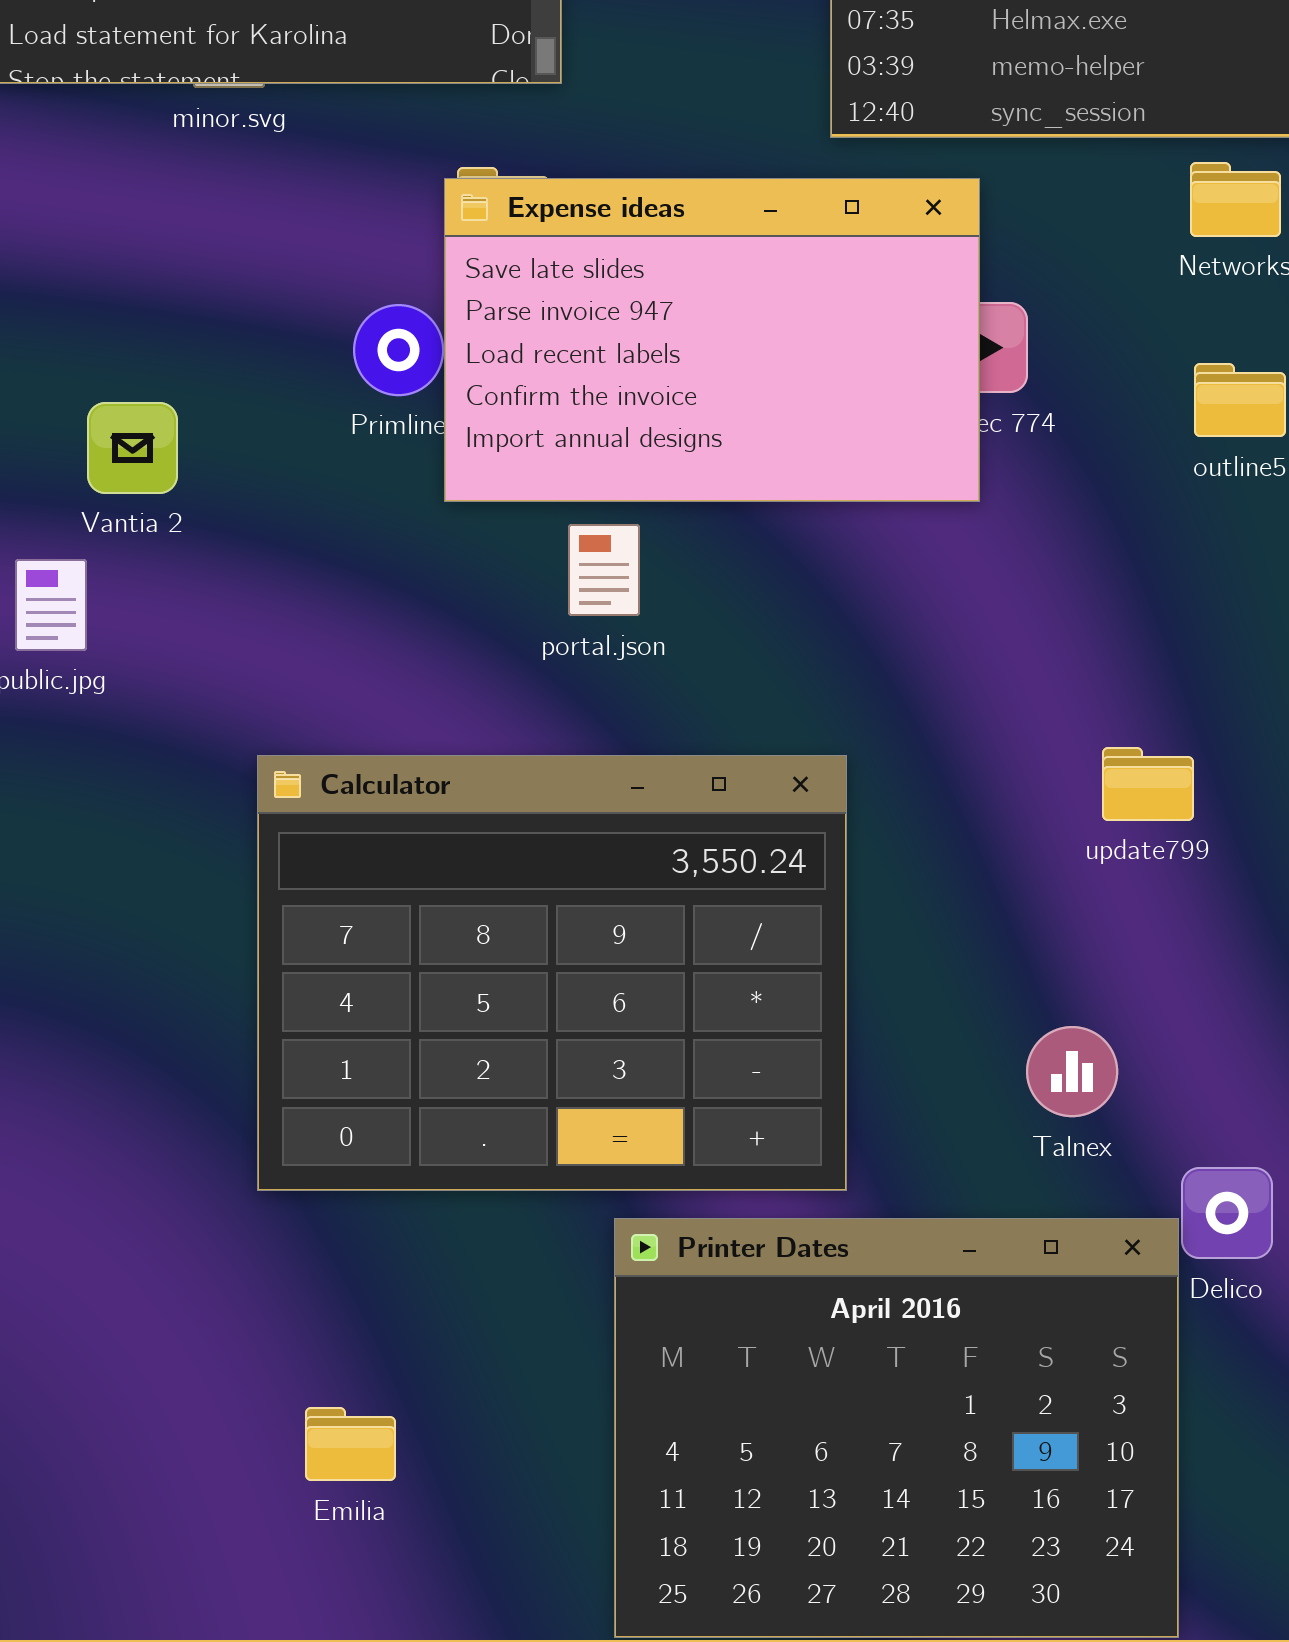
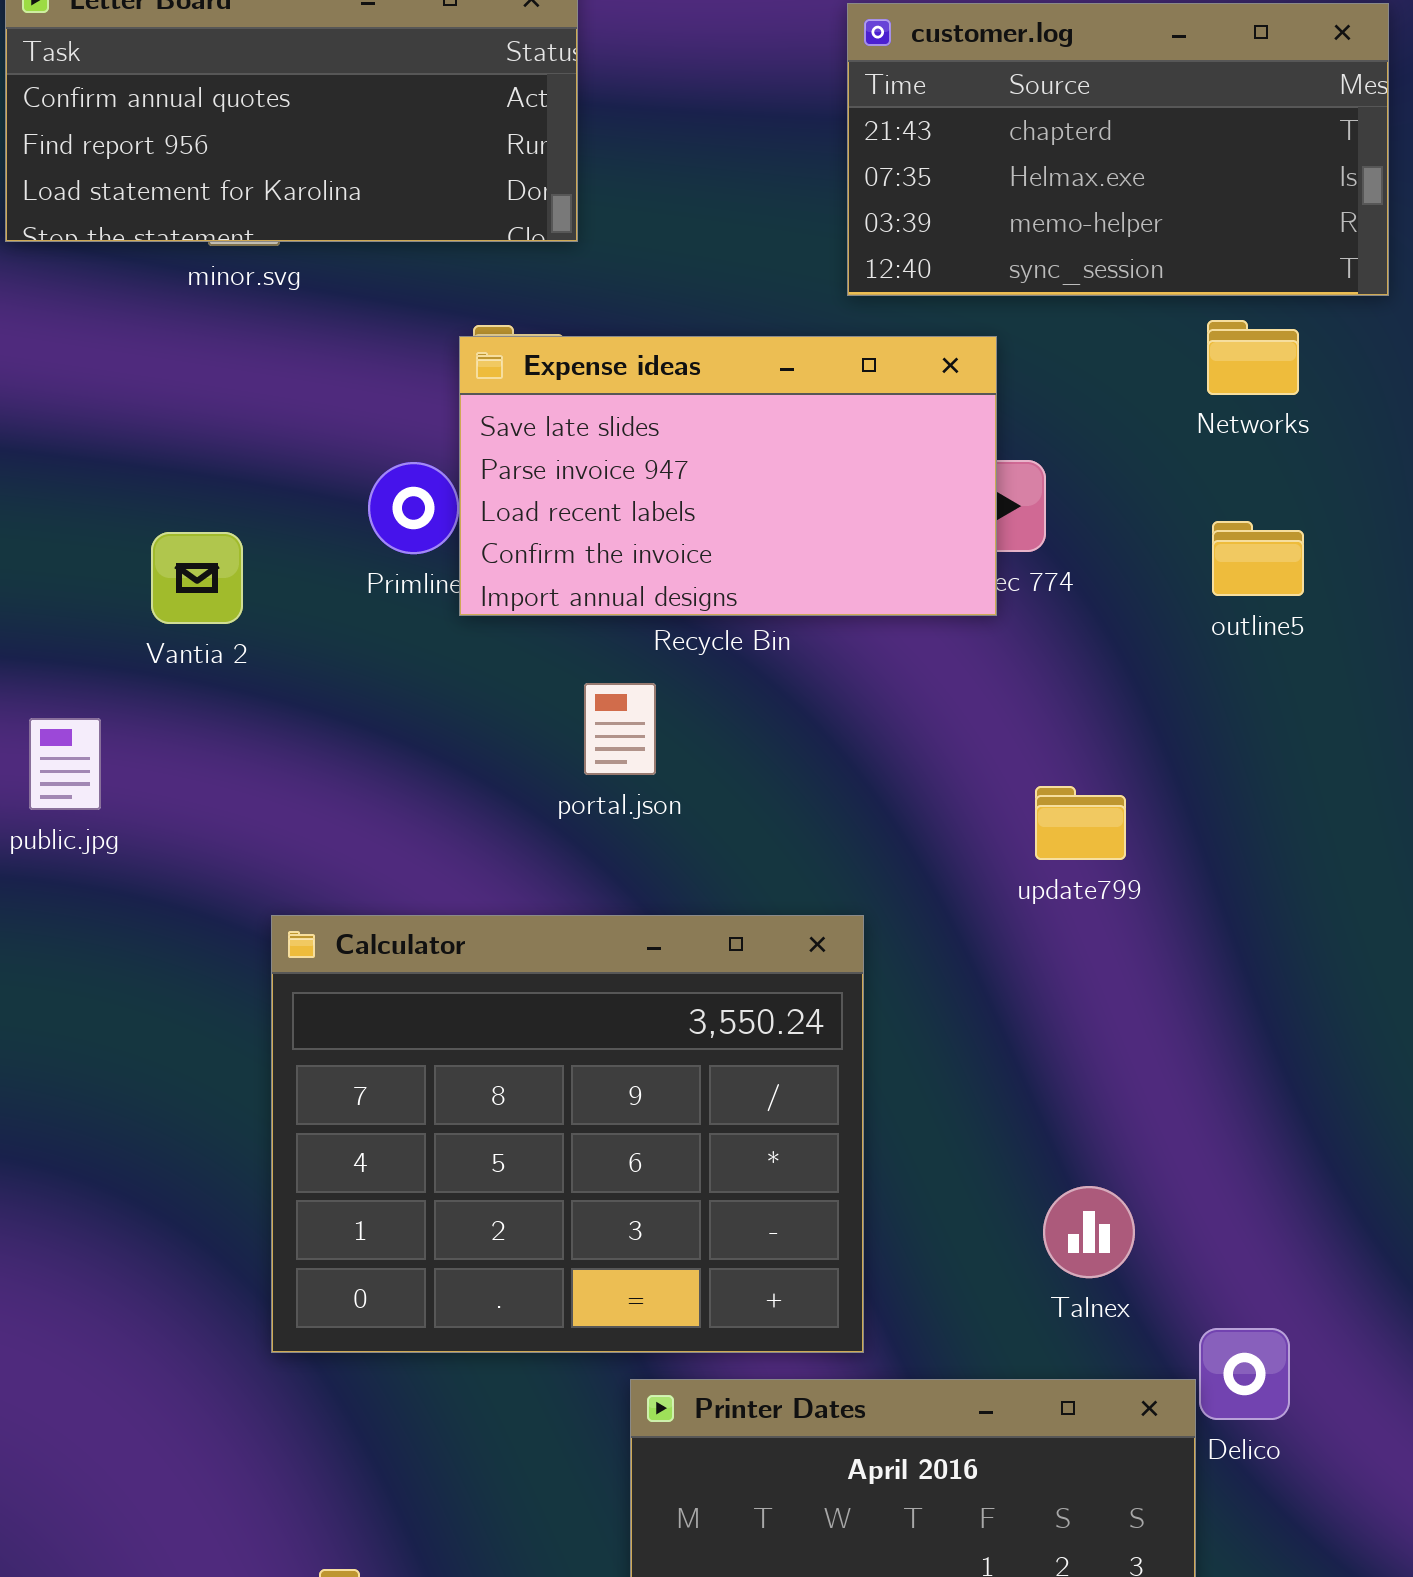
Expense ideas: [444,178,980,502] -> [459,336,997,616], resized
Vantia 2: [87,402,178,494] -> [151,532,243,624], moved
update799: [1102,747,1194,821] -> [1035,786,1126,860], moved

